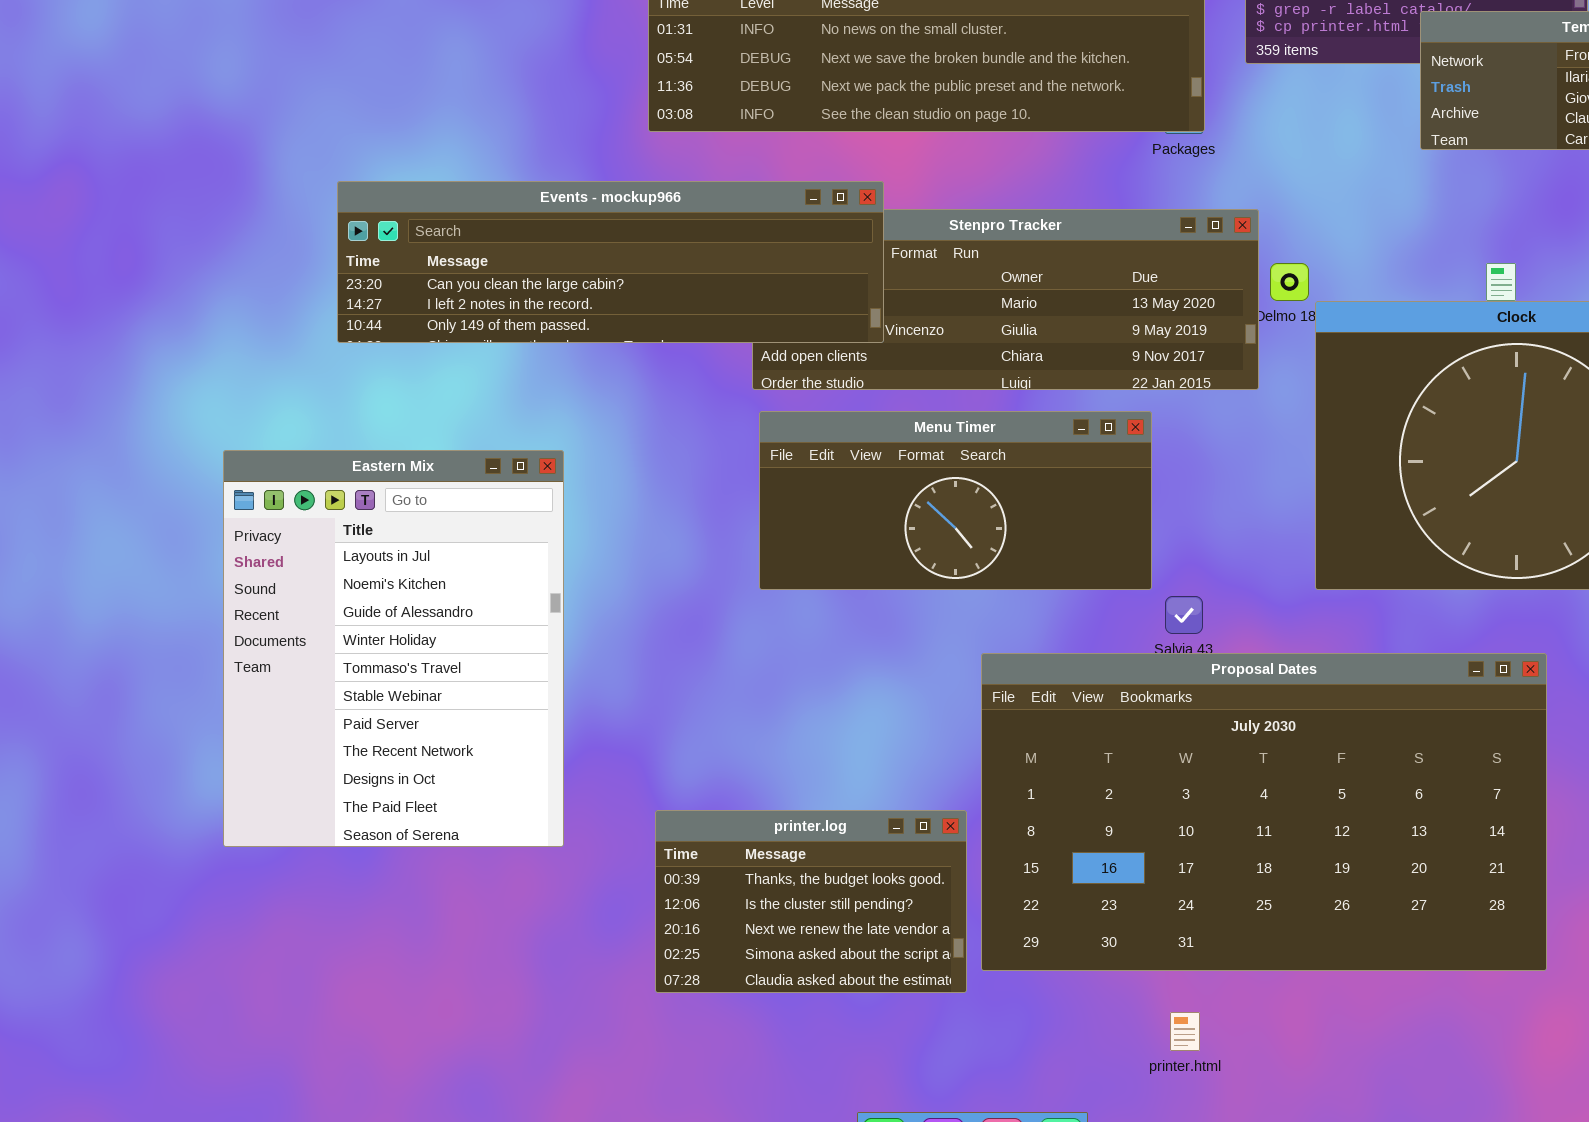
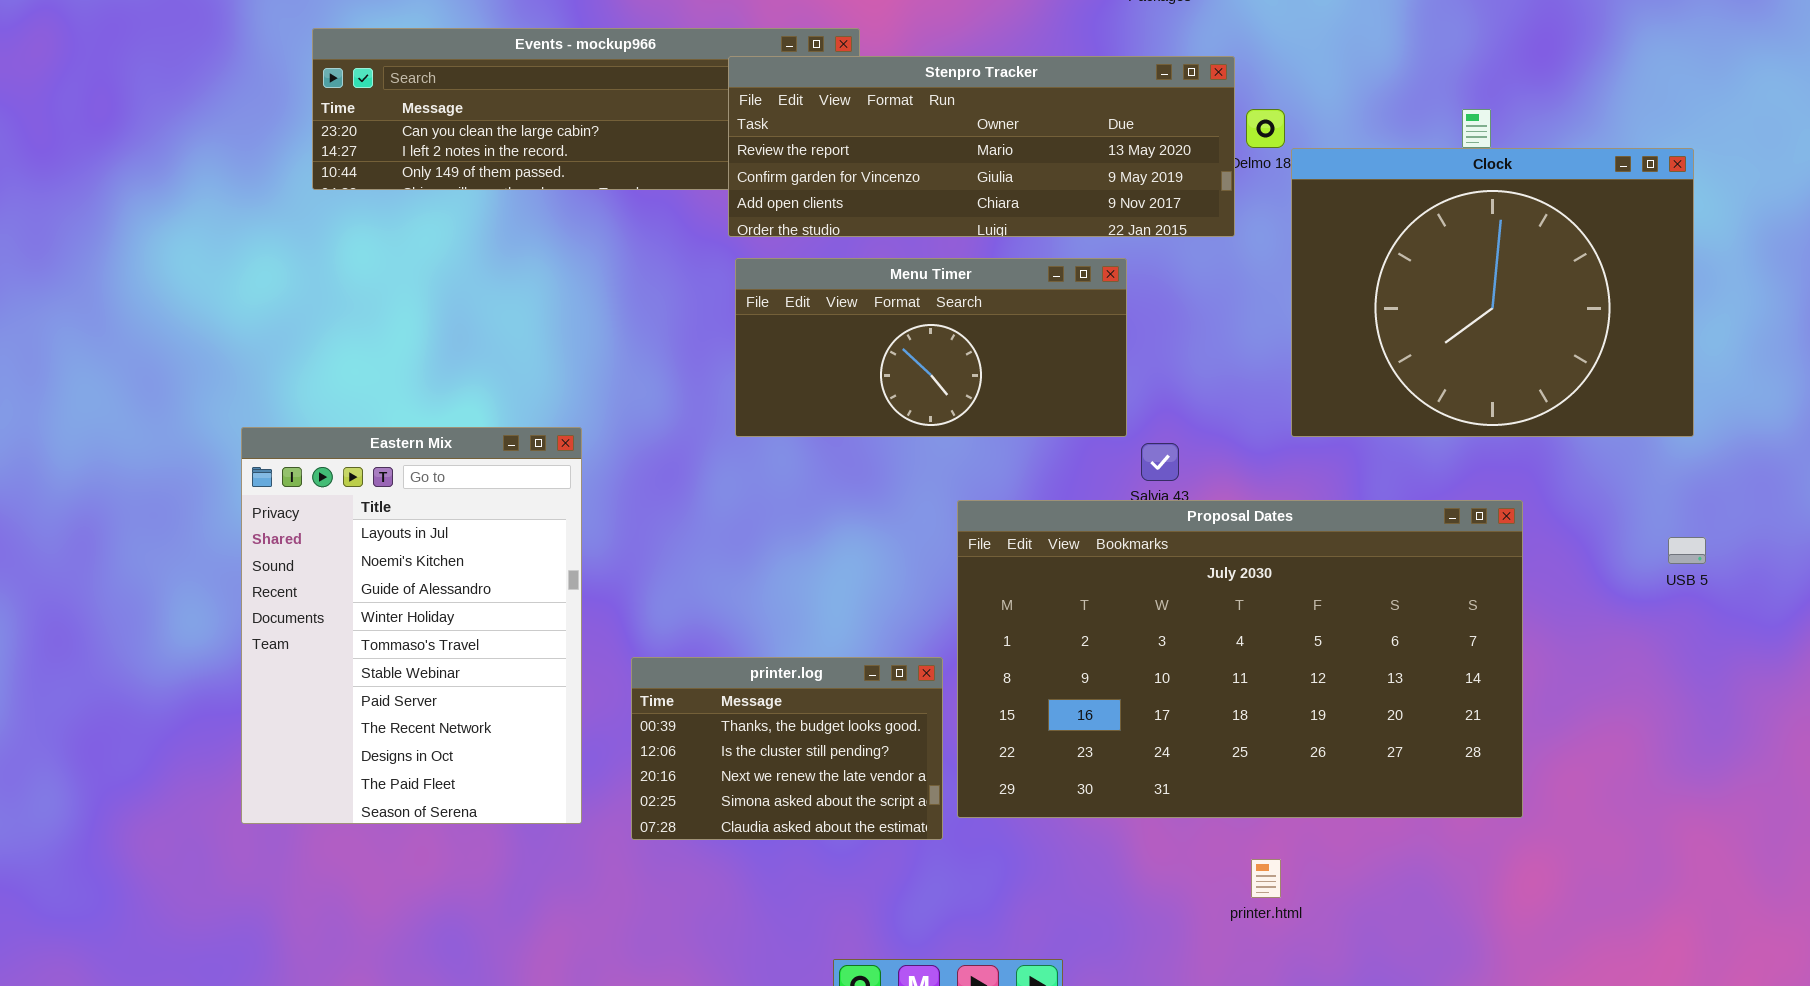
Stenpro Tracker: [752,209,1259,390] -> [728,56,1235,237], raised
Eastern Mix: [223,450,564,847] -> [241,427,582,824], moved
printer.html: [1170,1012,1200,1051] -> [1251,859,1281,898], moved

